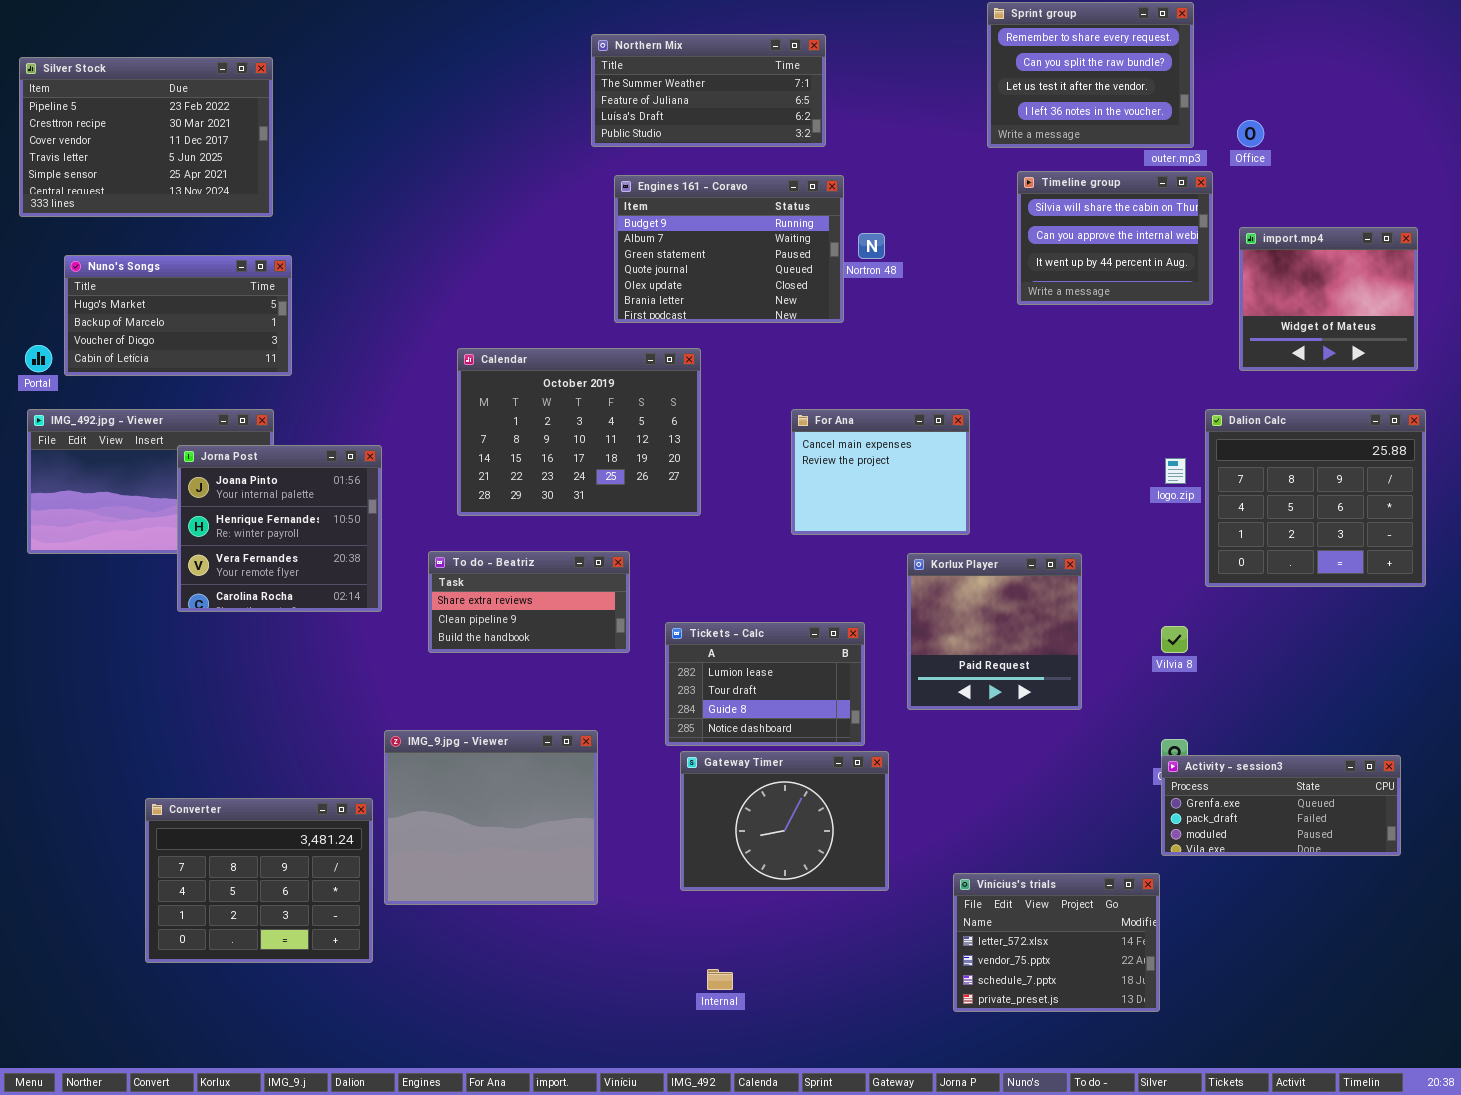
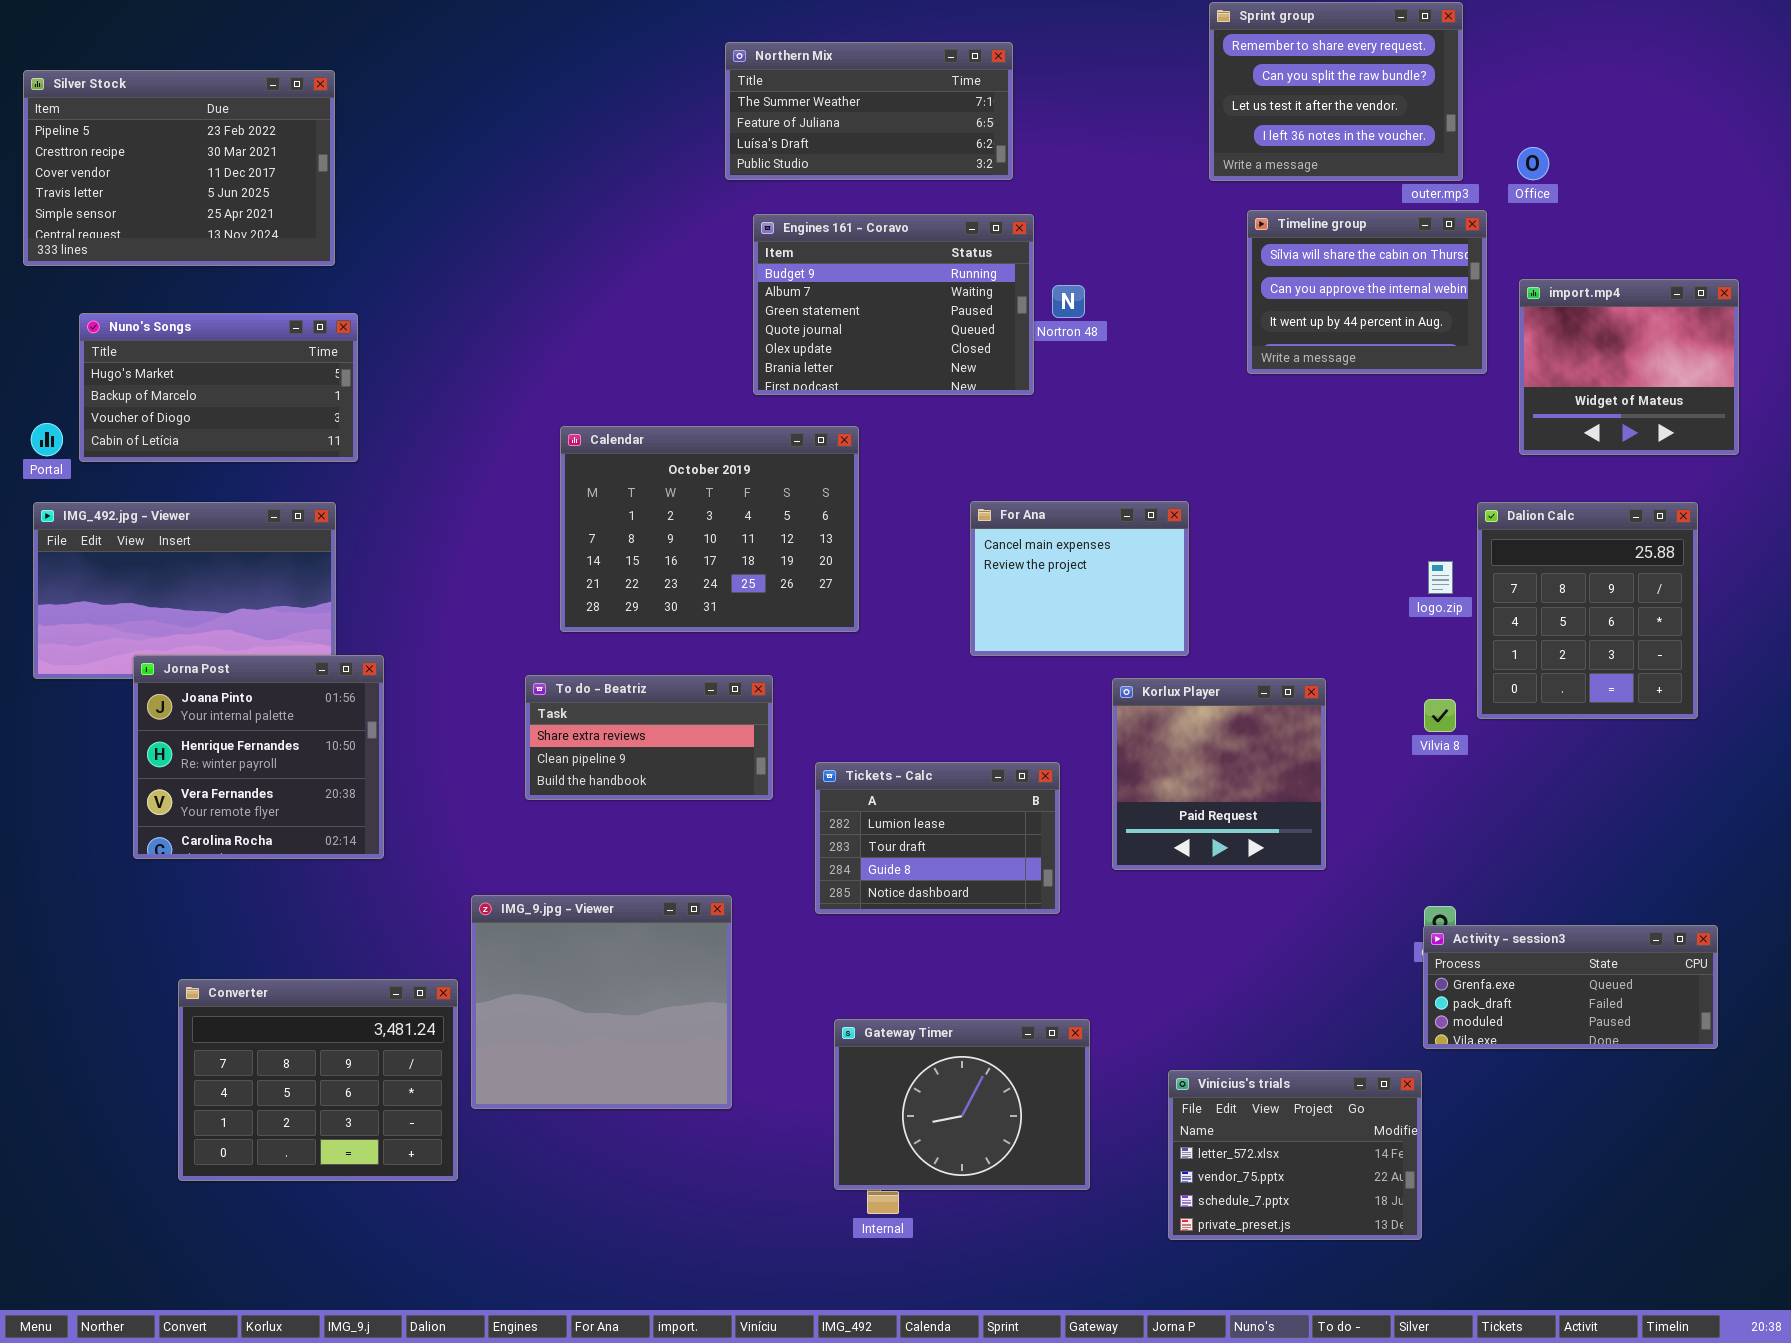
Dalion Calc: [1205,409,1426,587] -> [1477,502,1698,719], resized
Jorna Post: [177,445,382,612] -> [133,655,384,859], moved
Vilvia 8: [1161,626,1188,653] -> [1424,699,1456,732], moved
Gateway Timer: [680,751,889,891] -> [834,1019,1090,1190], moved

